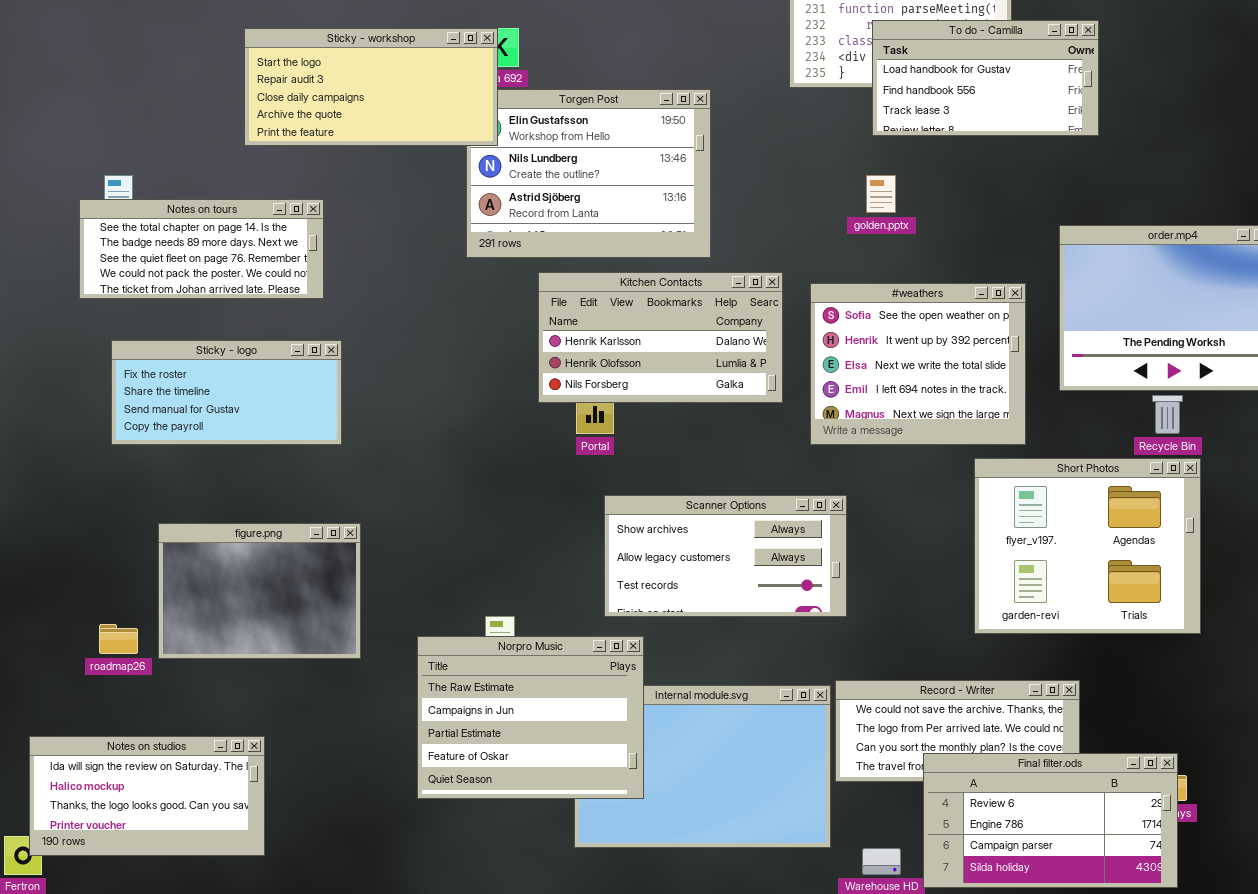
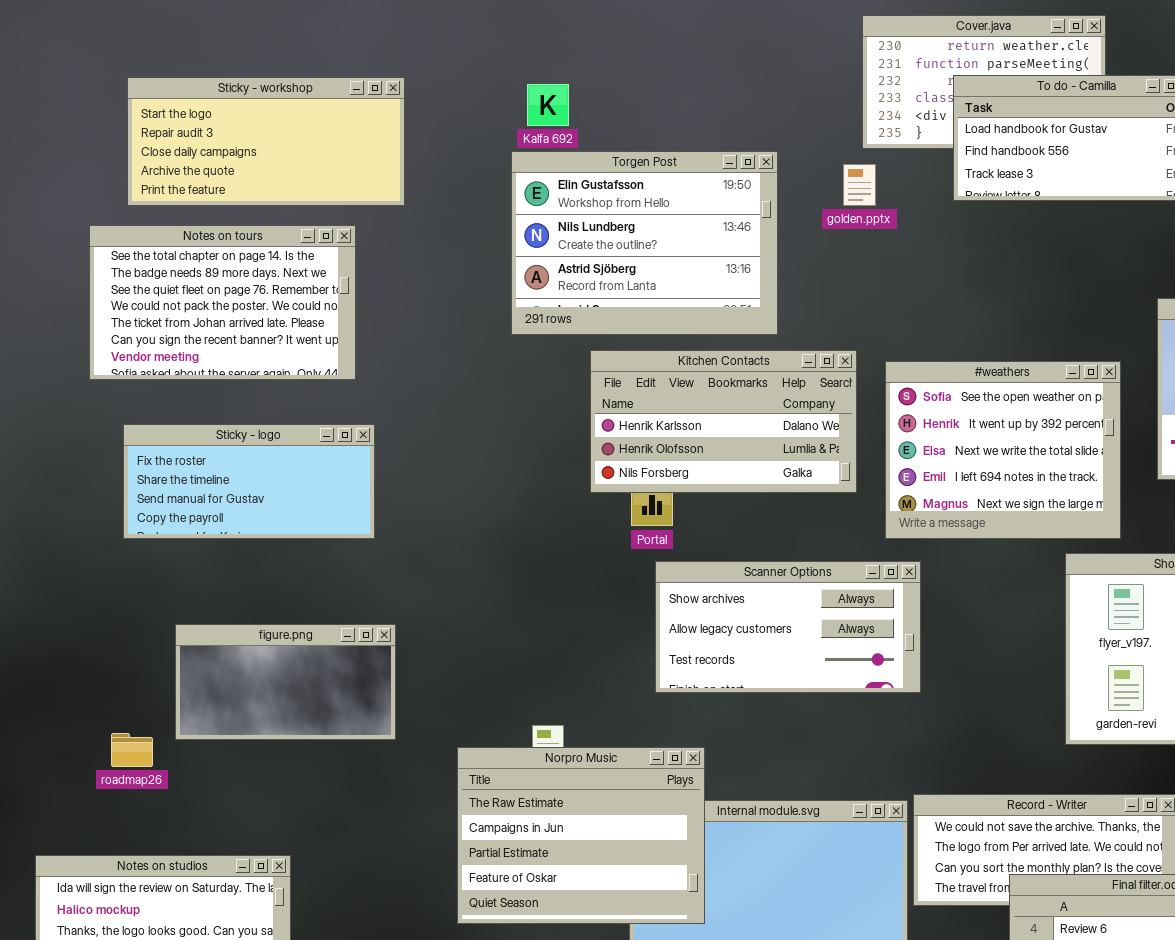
Sticky - workshop: [244,28,498,146] -> [127,77,405,206], moved
golden.pptx: [866,175,896,213] -> [843,164,876,206], moved
Notes on tours: [79,199,324,299] -> [89,225,356,380], resized
Scanner Options: [604,495,847,617] -> [655,561,921,693], moved
figure.png: [158,523,361,659] -> [175,624,396,740], resized

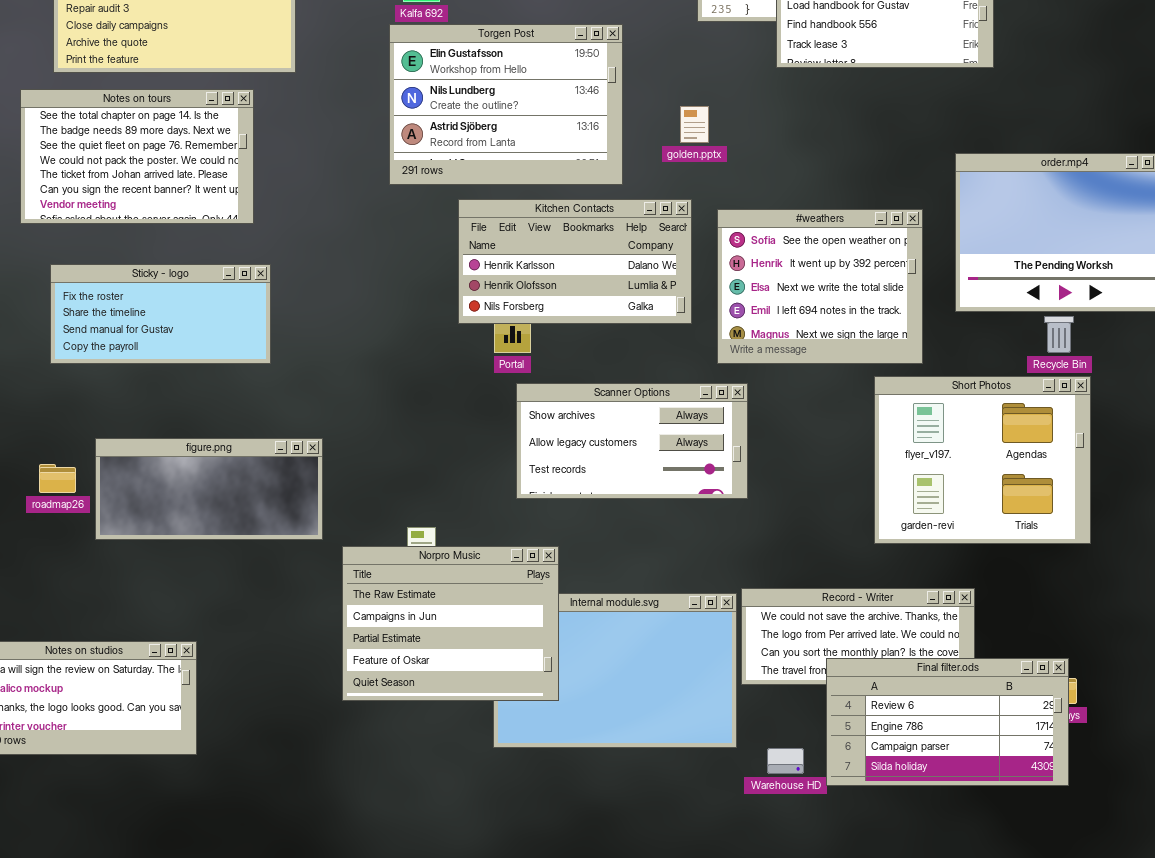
golden.pptx: [843,164,876,206] -> [680,106,709,143], moved
figure.png: [175,624,396,740] -> [95,438,323,540], resized
roadmap26: [111,733,153,767] -> [39,464,76,493], moved

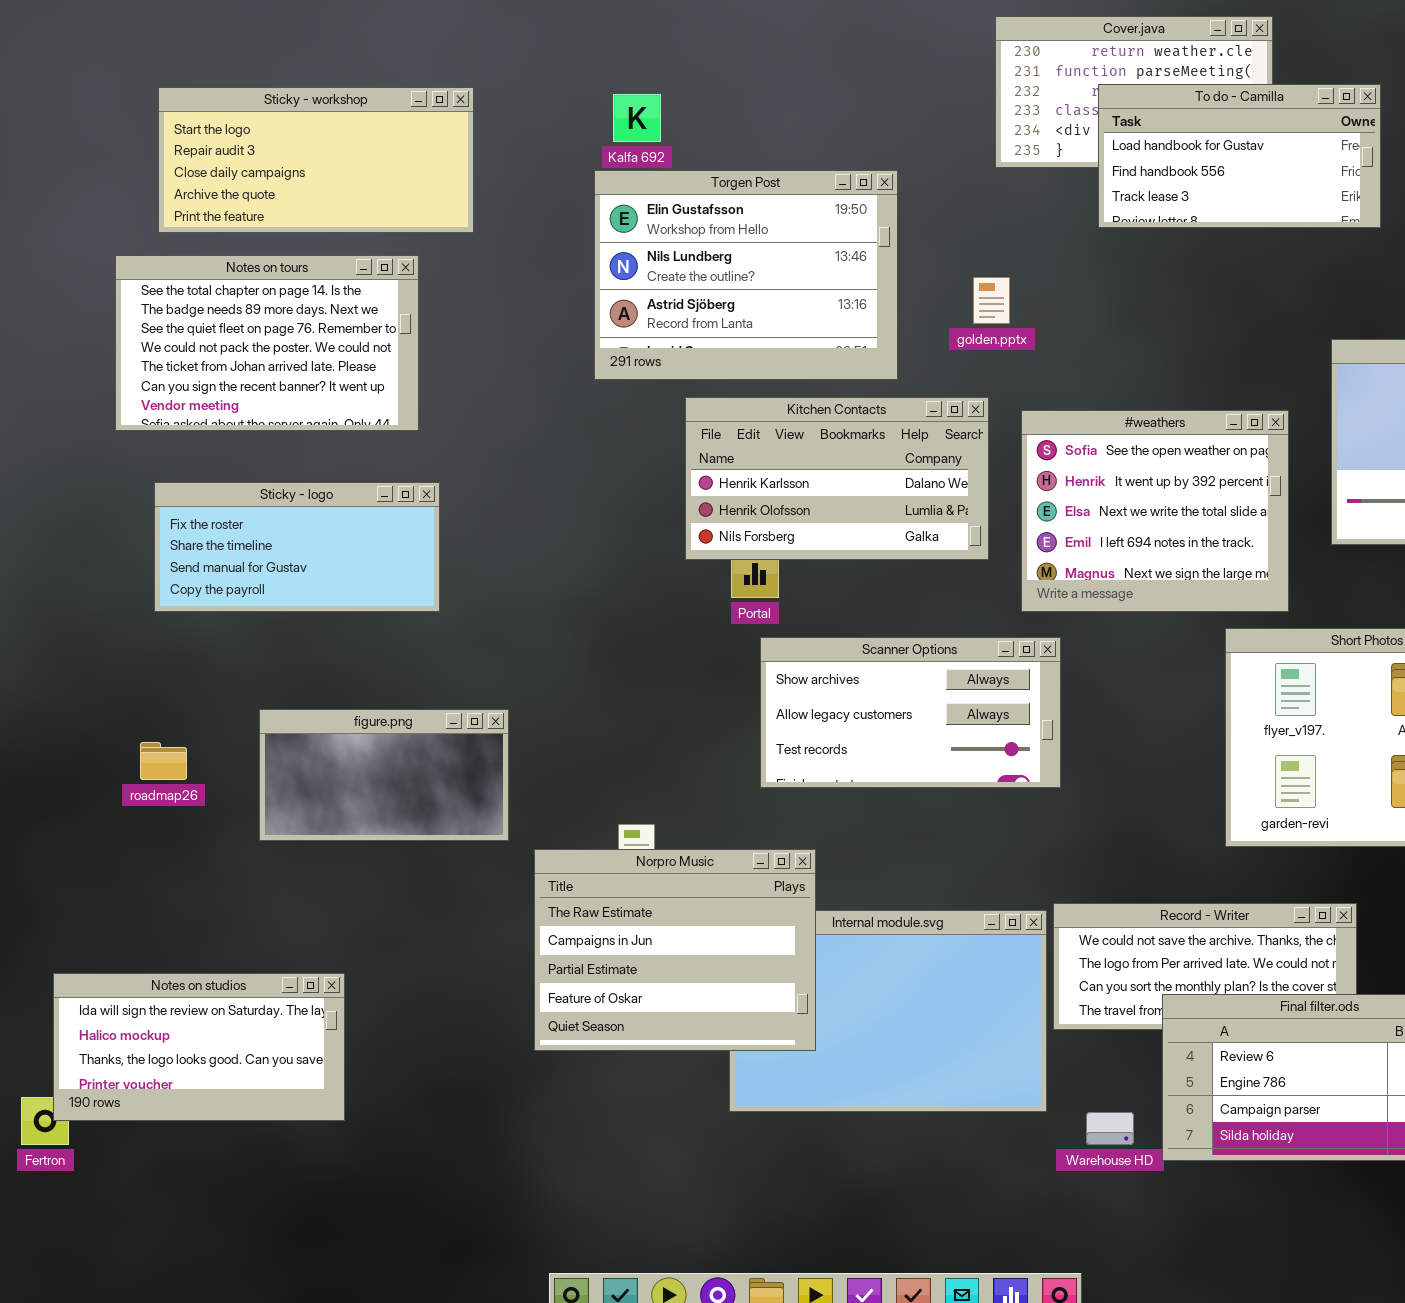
figure.png: [95,438,323,540] -> [259,709,509,841], resized

